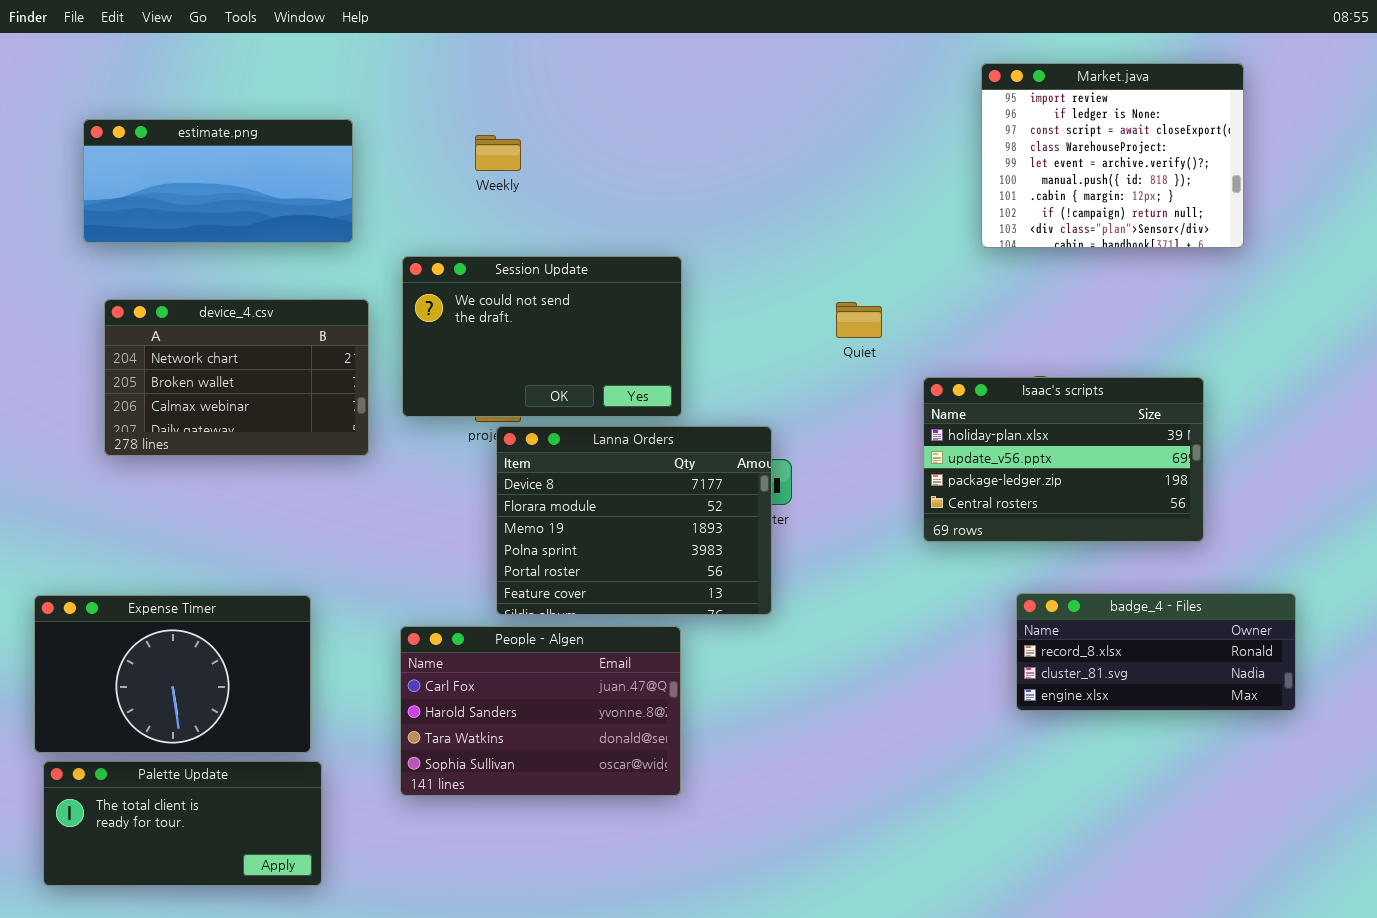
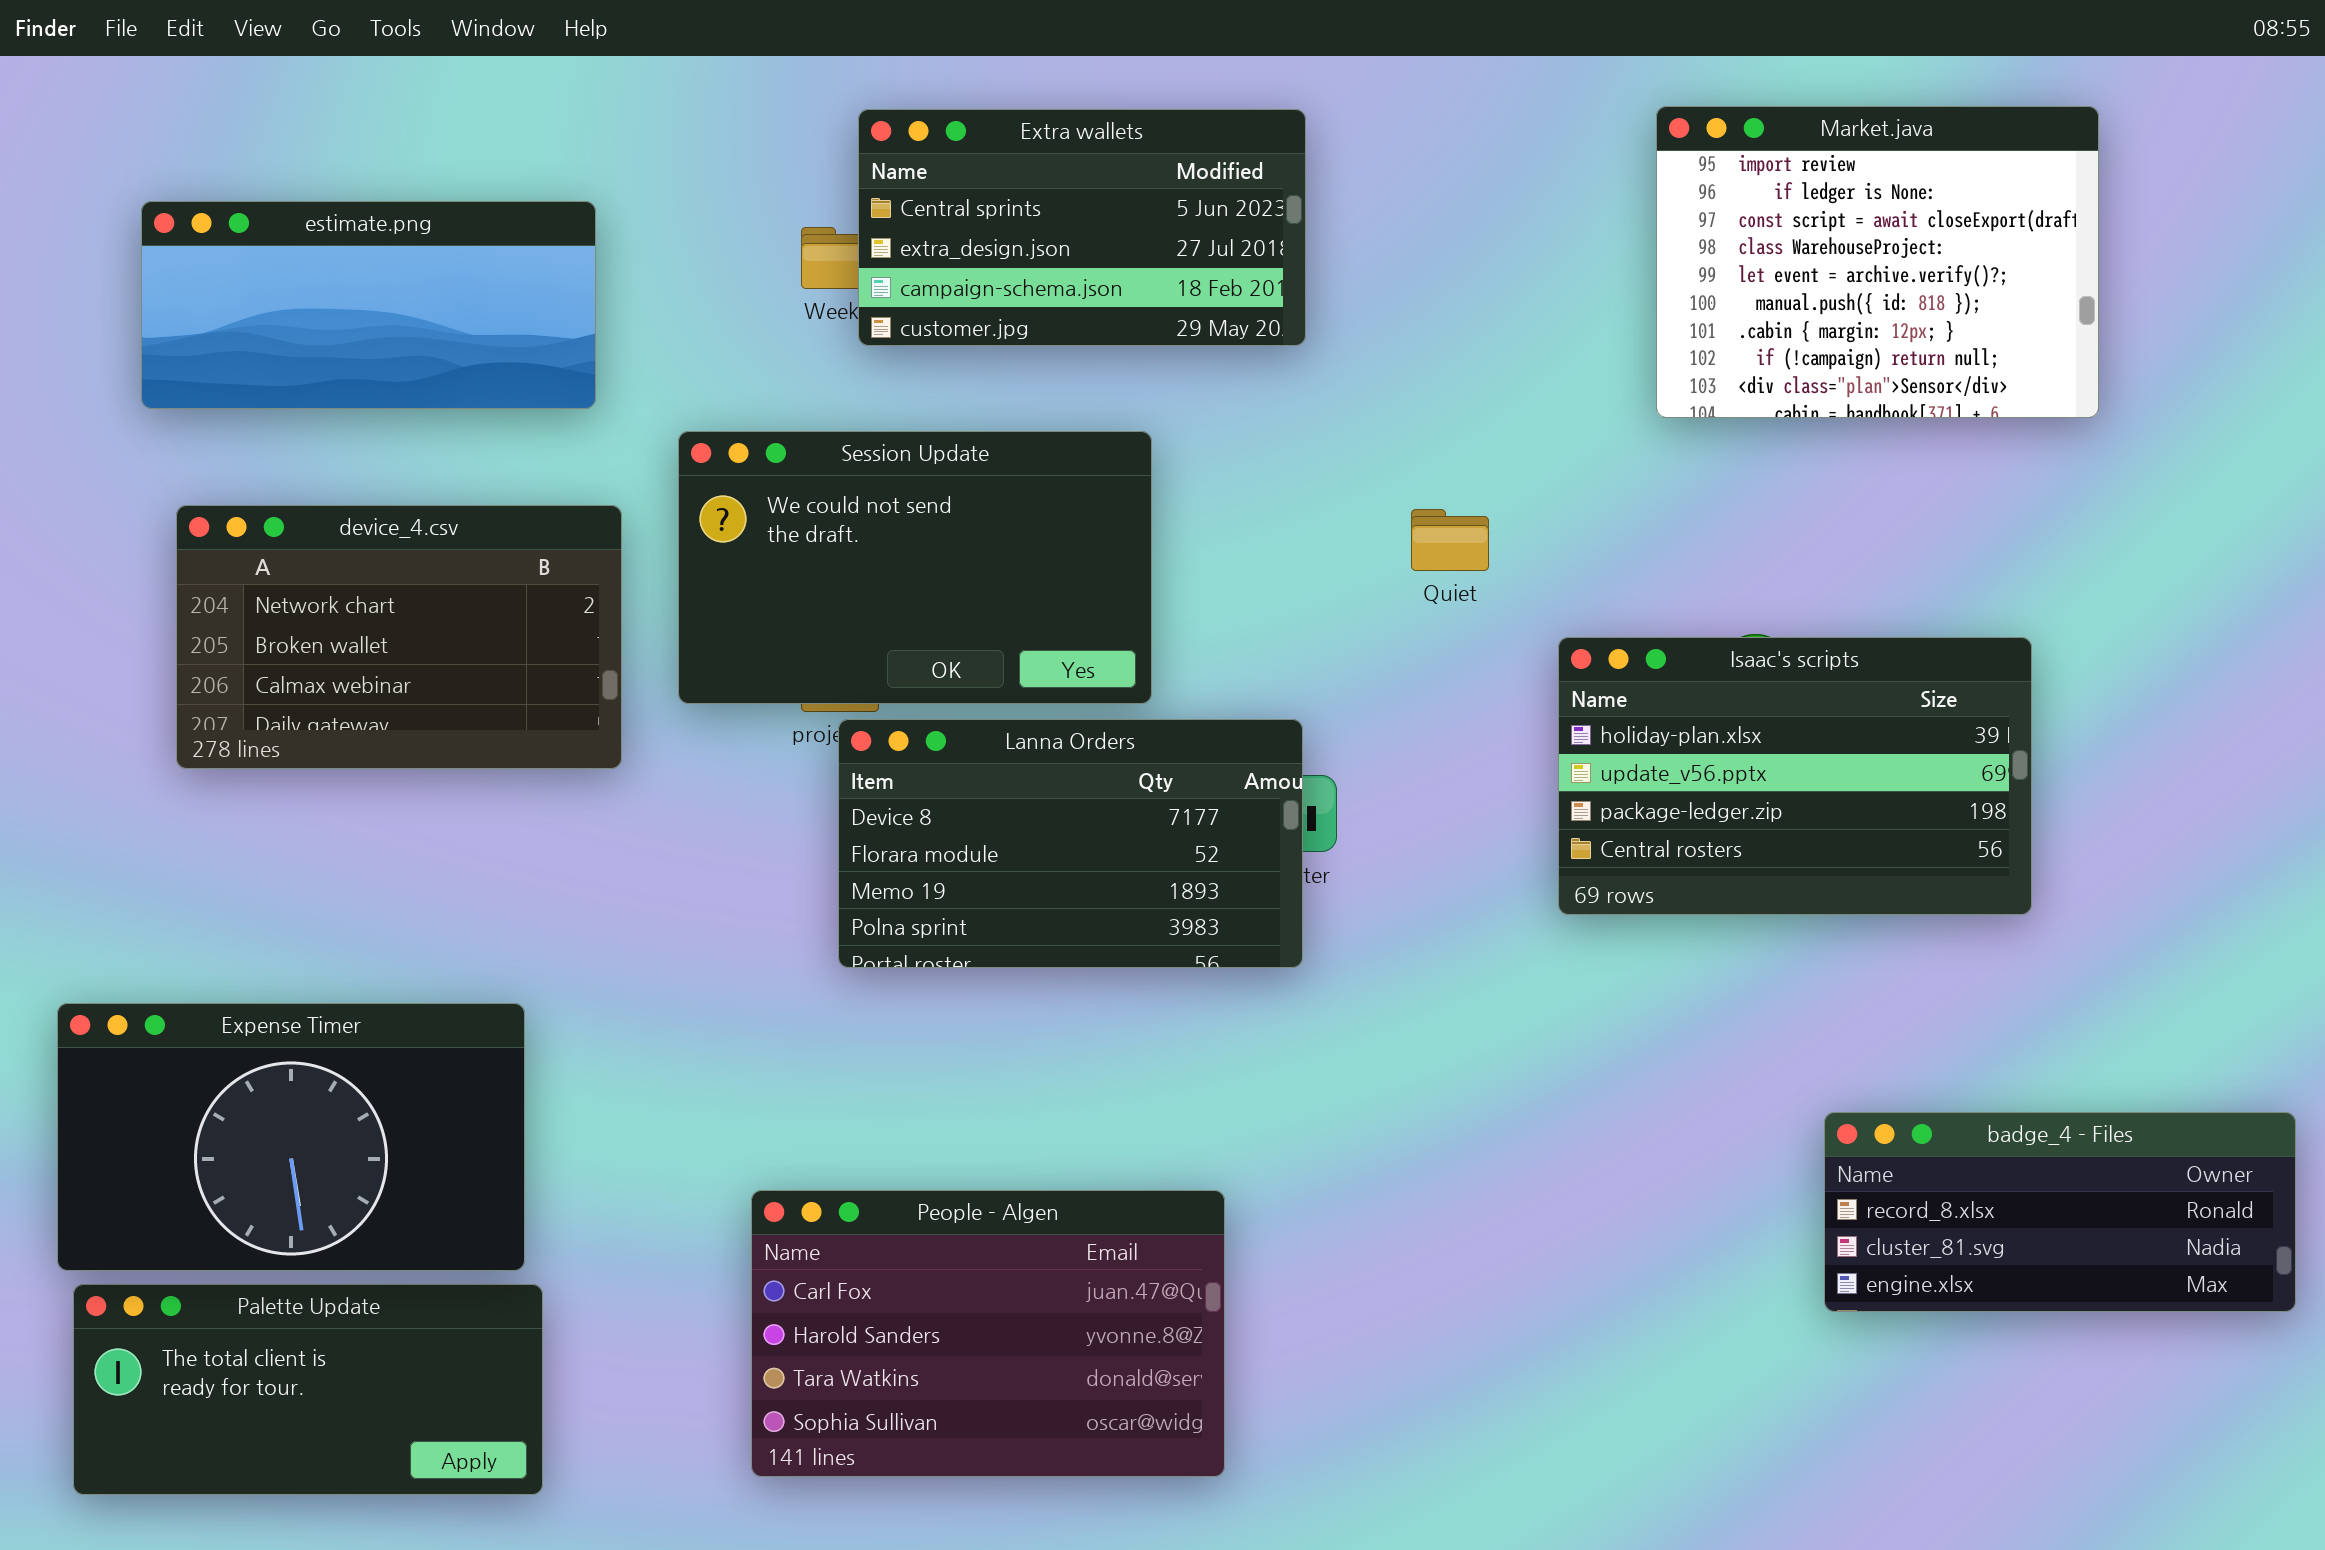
Extra wallets: none -> [858,109,1306,346], opened
Lanna Orders: [496,426,772,615] -> [838,719,1303,968], resized
badge_4 - Files: [1016,593,1296,711] -> [1824,1112,2296,1312], moved
People - Algen: [400,626,681,796] -> [751,1190,1225,1477], moved

